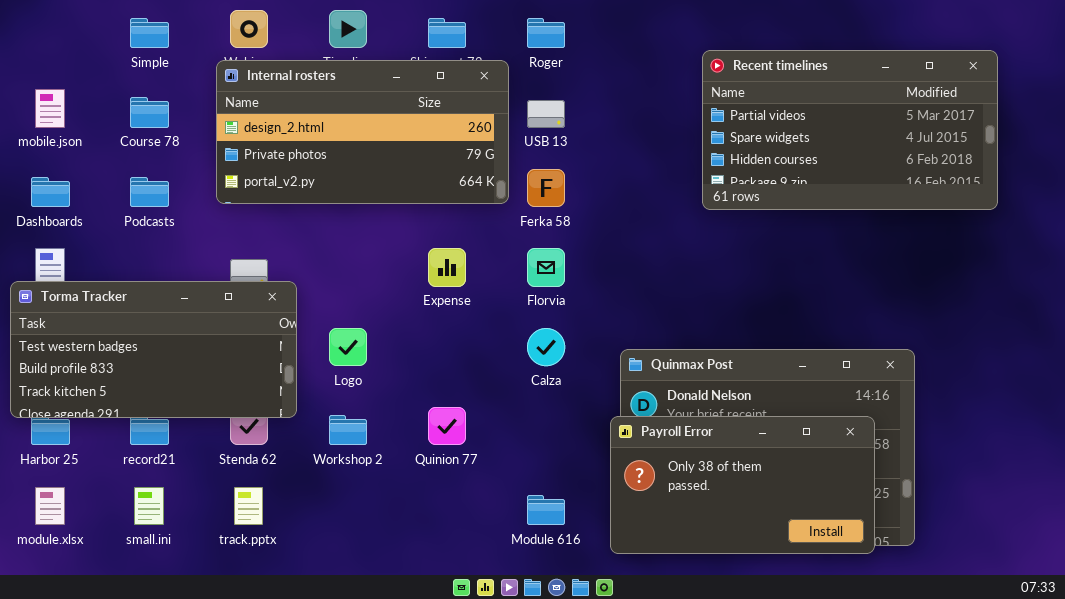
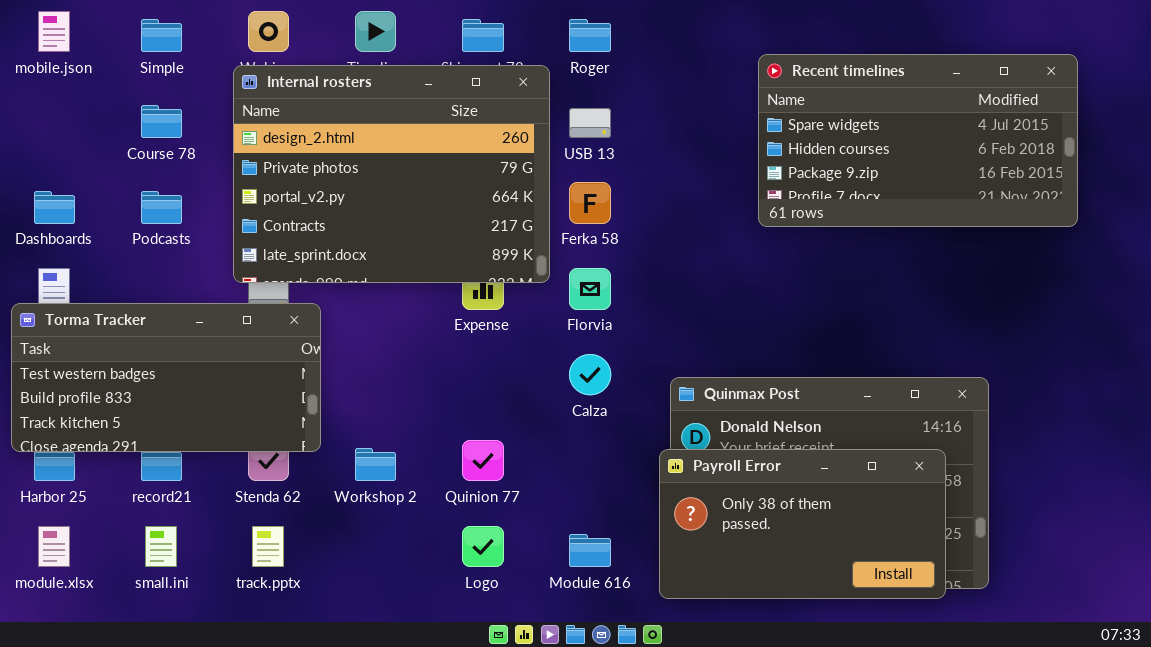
Recent timelines: [702,50,998,210] -> [758,54,1078,227], scrolled down 1 row
Internal rosters: [216,60,509,204] -> [233,65,550,283], resized
mobile.json: [35,89,65,128] -> [38,11,70,52], moved
Logo: [329,328,367,366] -> [462,526,504,567], moved

